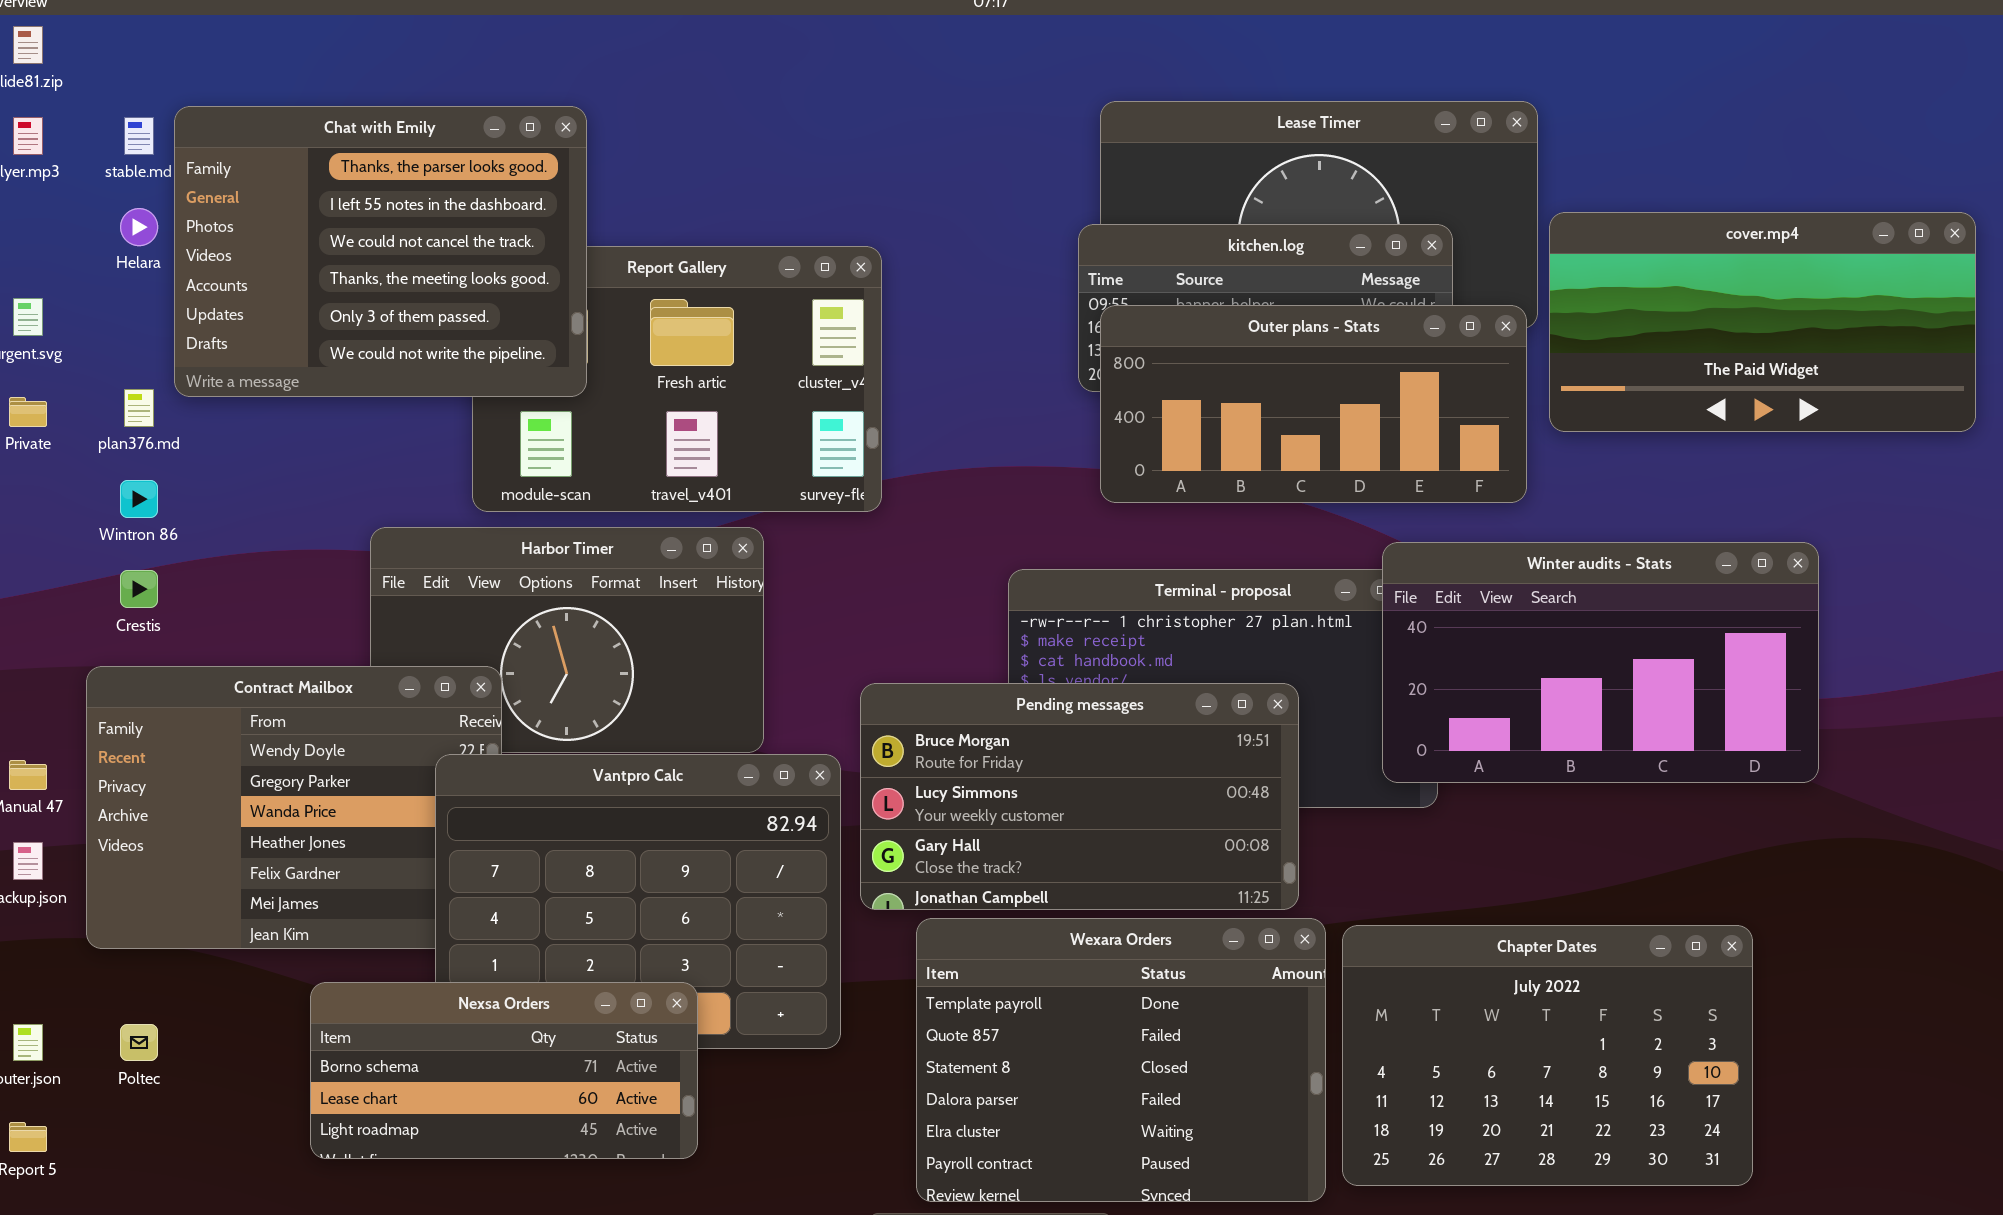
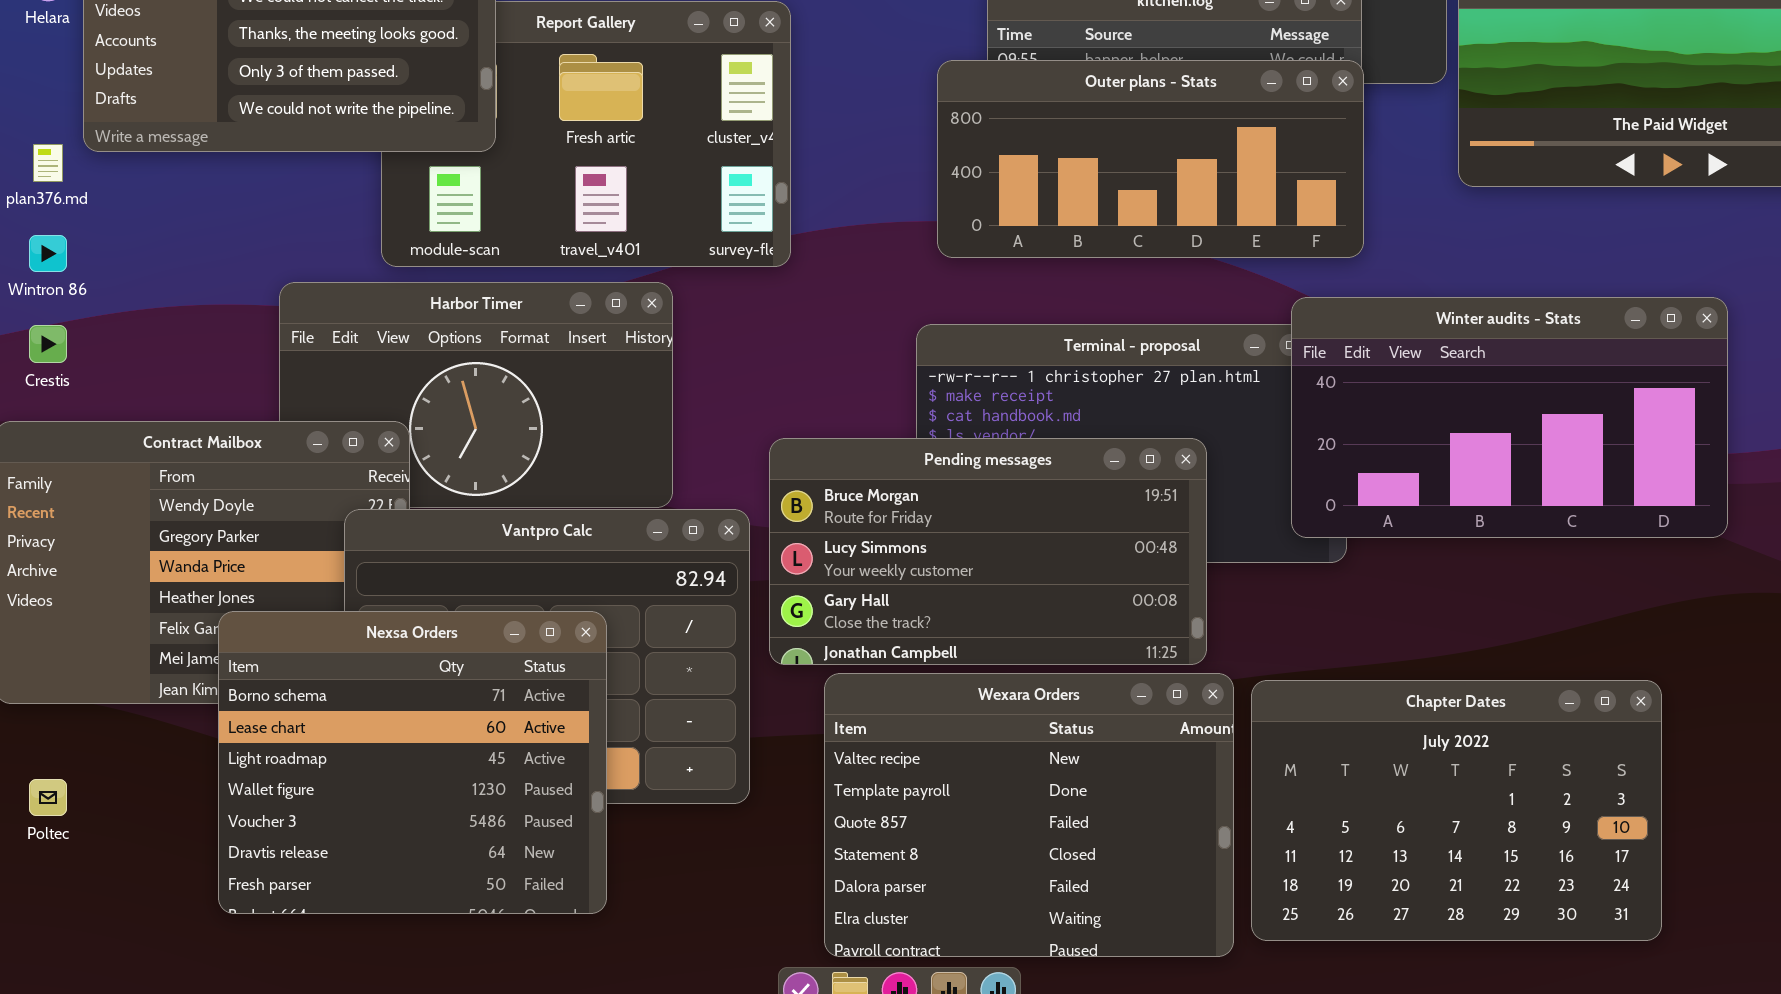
Outer plans - Stats: [1100,305,1527,503] -> [937,60,1364,258], moved
Wexara Orders: [916,918,1326,1202] -> [824,673,1234,957], scrolled up 1 row
Nexsa Orders: [310,982,698,1159] -> [218,611,607,914], resized

